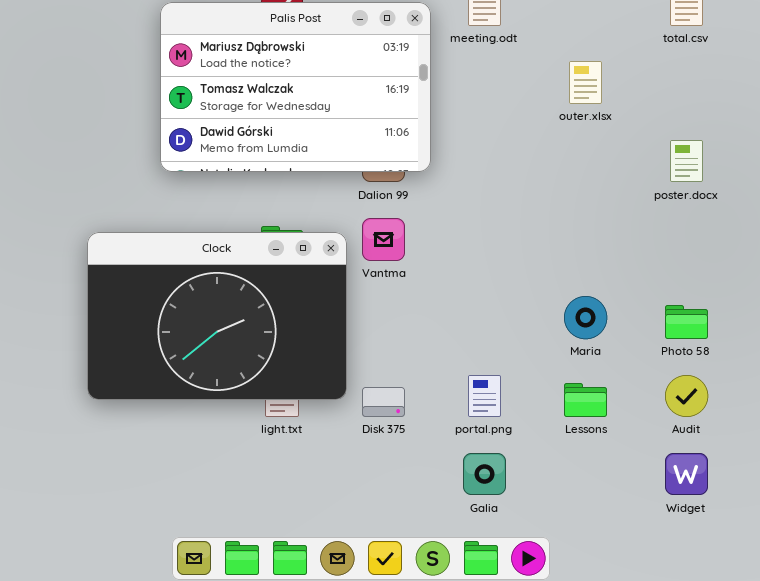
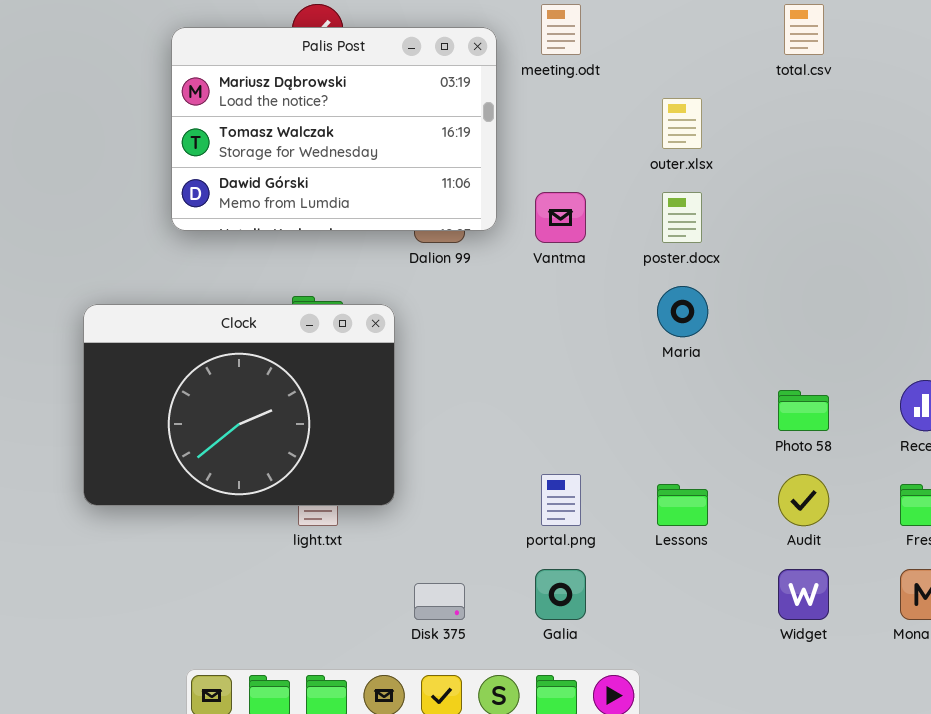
poster.docx: [670,140,703,182] -> [662,192,702,243], moved
Vantma: [362,218,405,261] -> [535,192,586,243], moved
Maria: [564,296,607,339] -> [657,286,708,337], moved
Disk 375: [362,387,405,417] -> [414,583,465,620], moved

